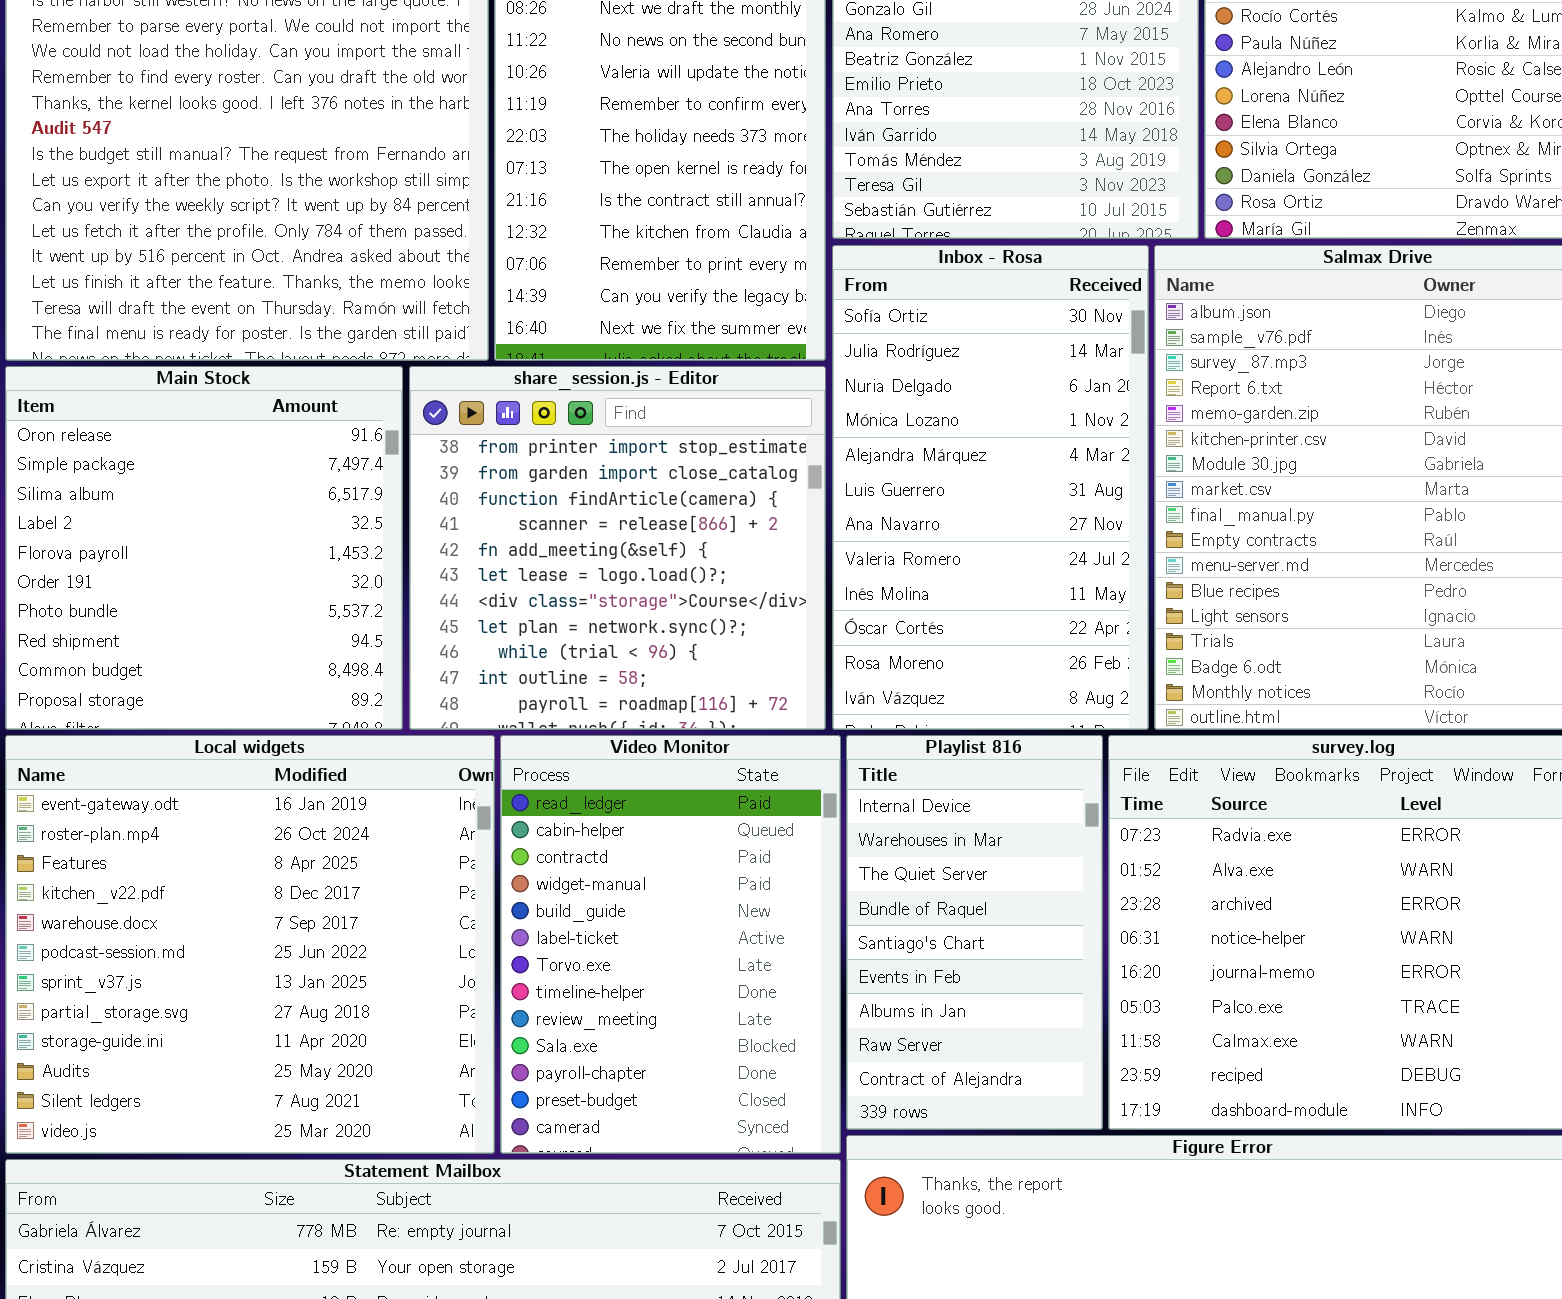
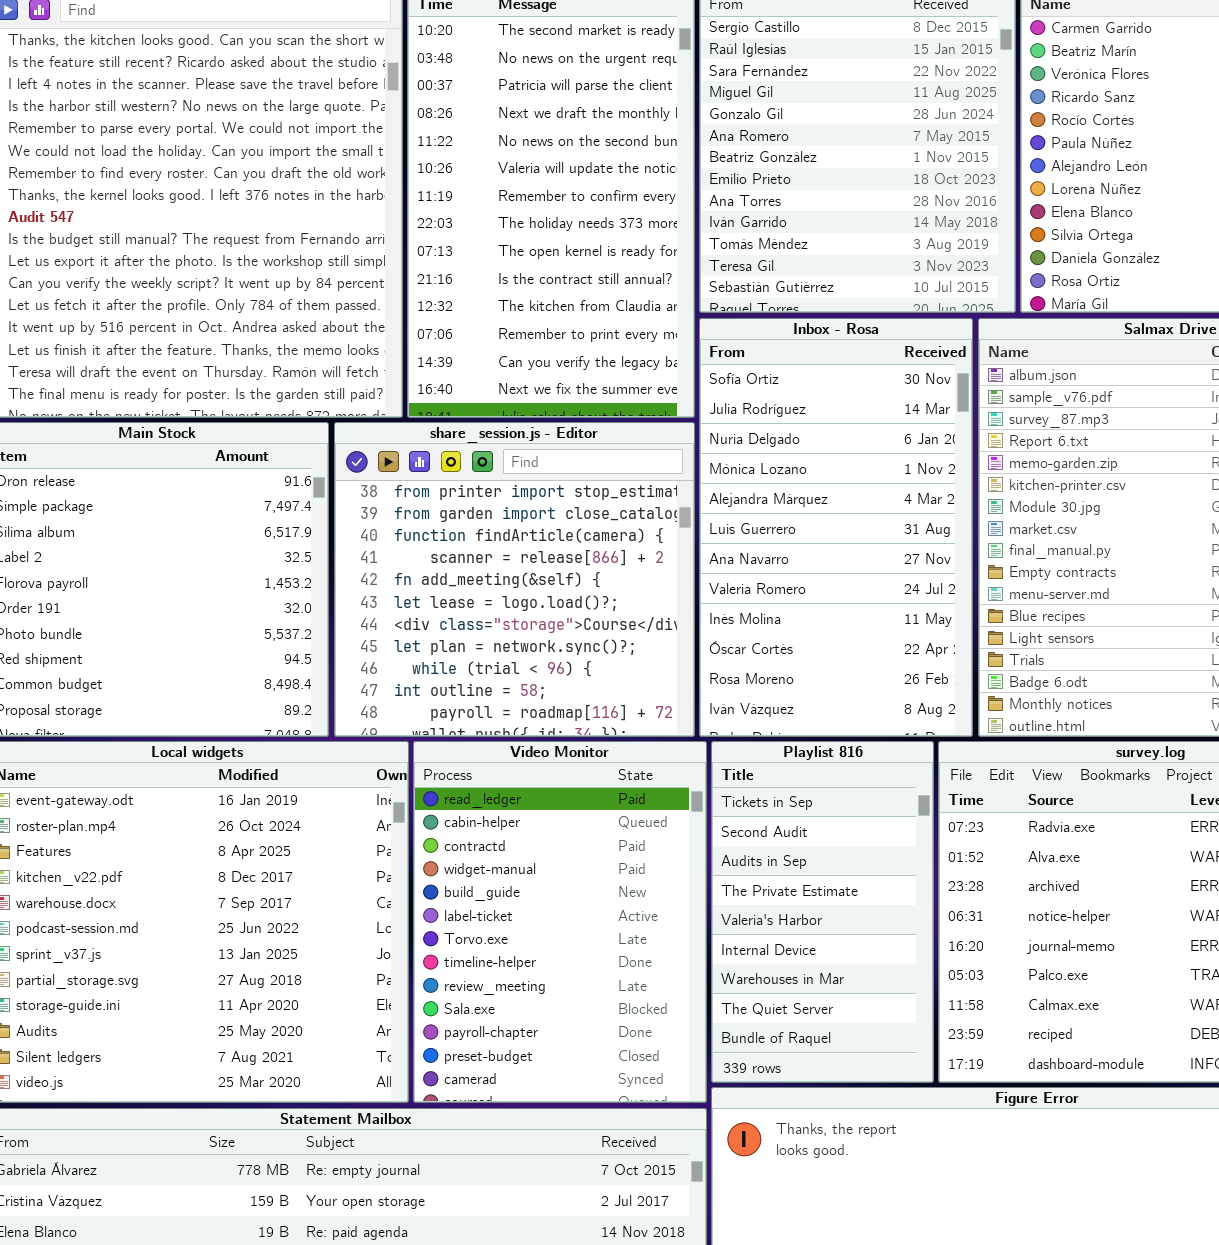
Playlist 816: [846,735,1103,1130] -> [711,741,934,1083], scrolled up 5 rows

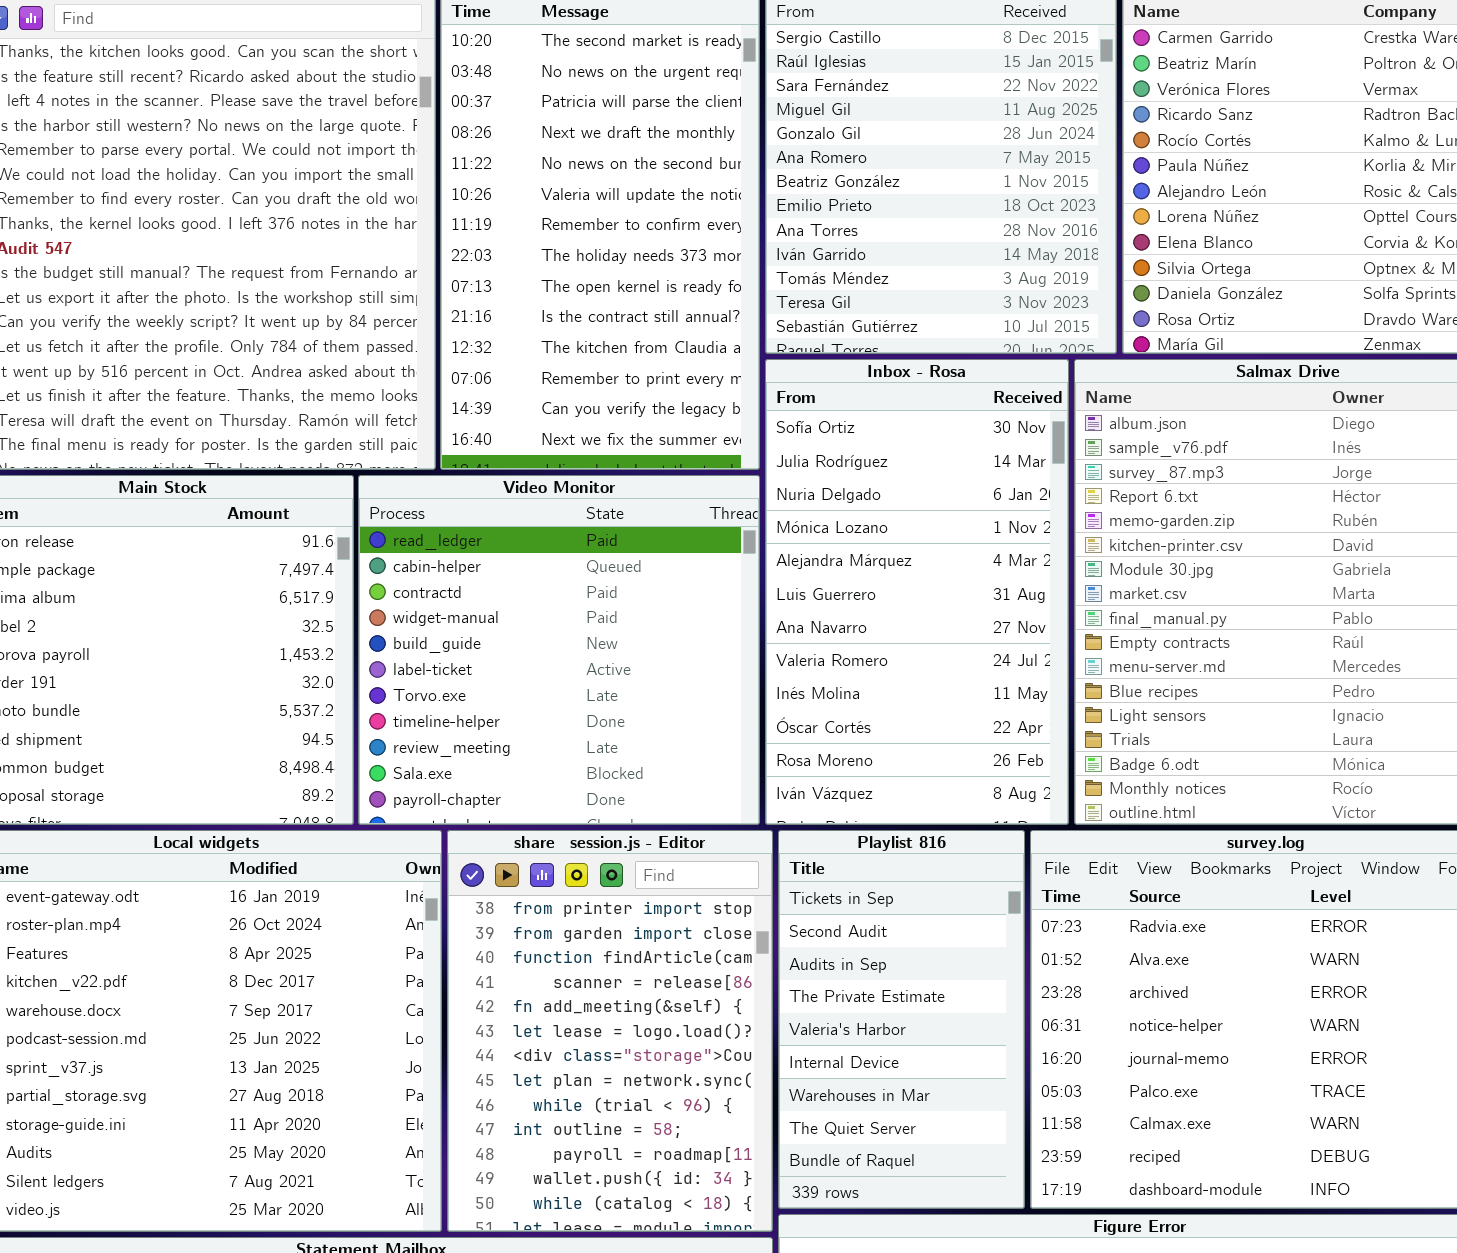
share_session.js - Editor: [334,422,695,737] -> [447,830,773,1232], moved, resized
Video Monitor: [413,741,707,1103] -> [358,475,760,825], moved, resized

